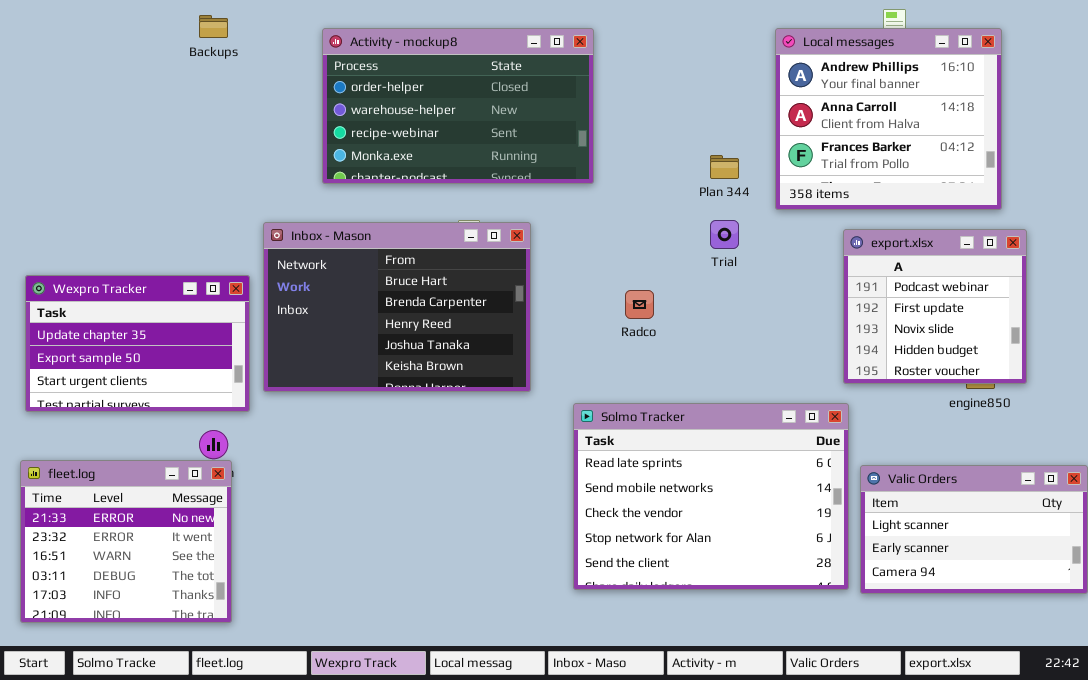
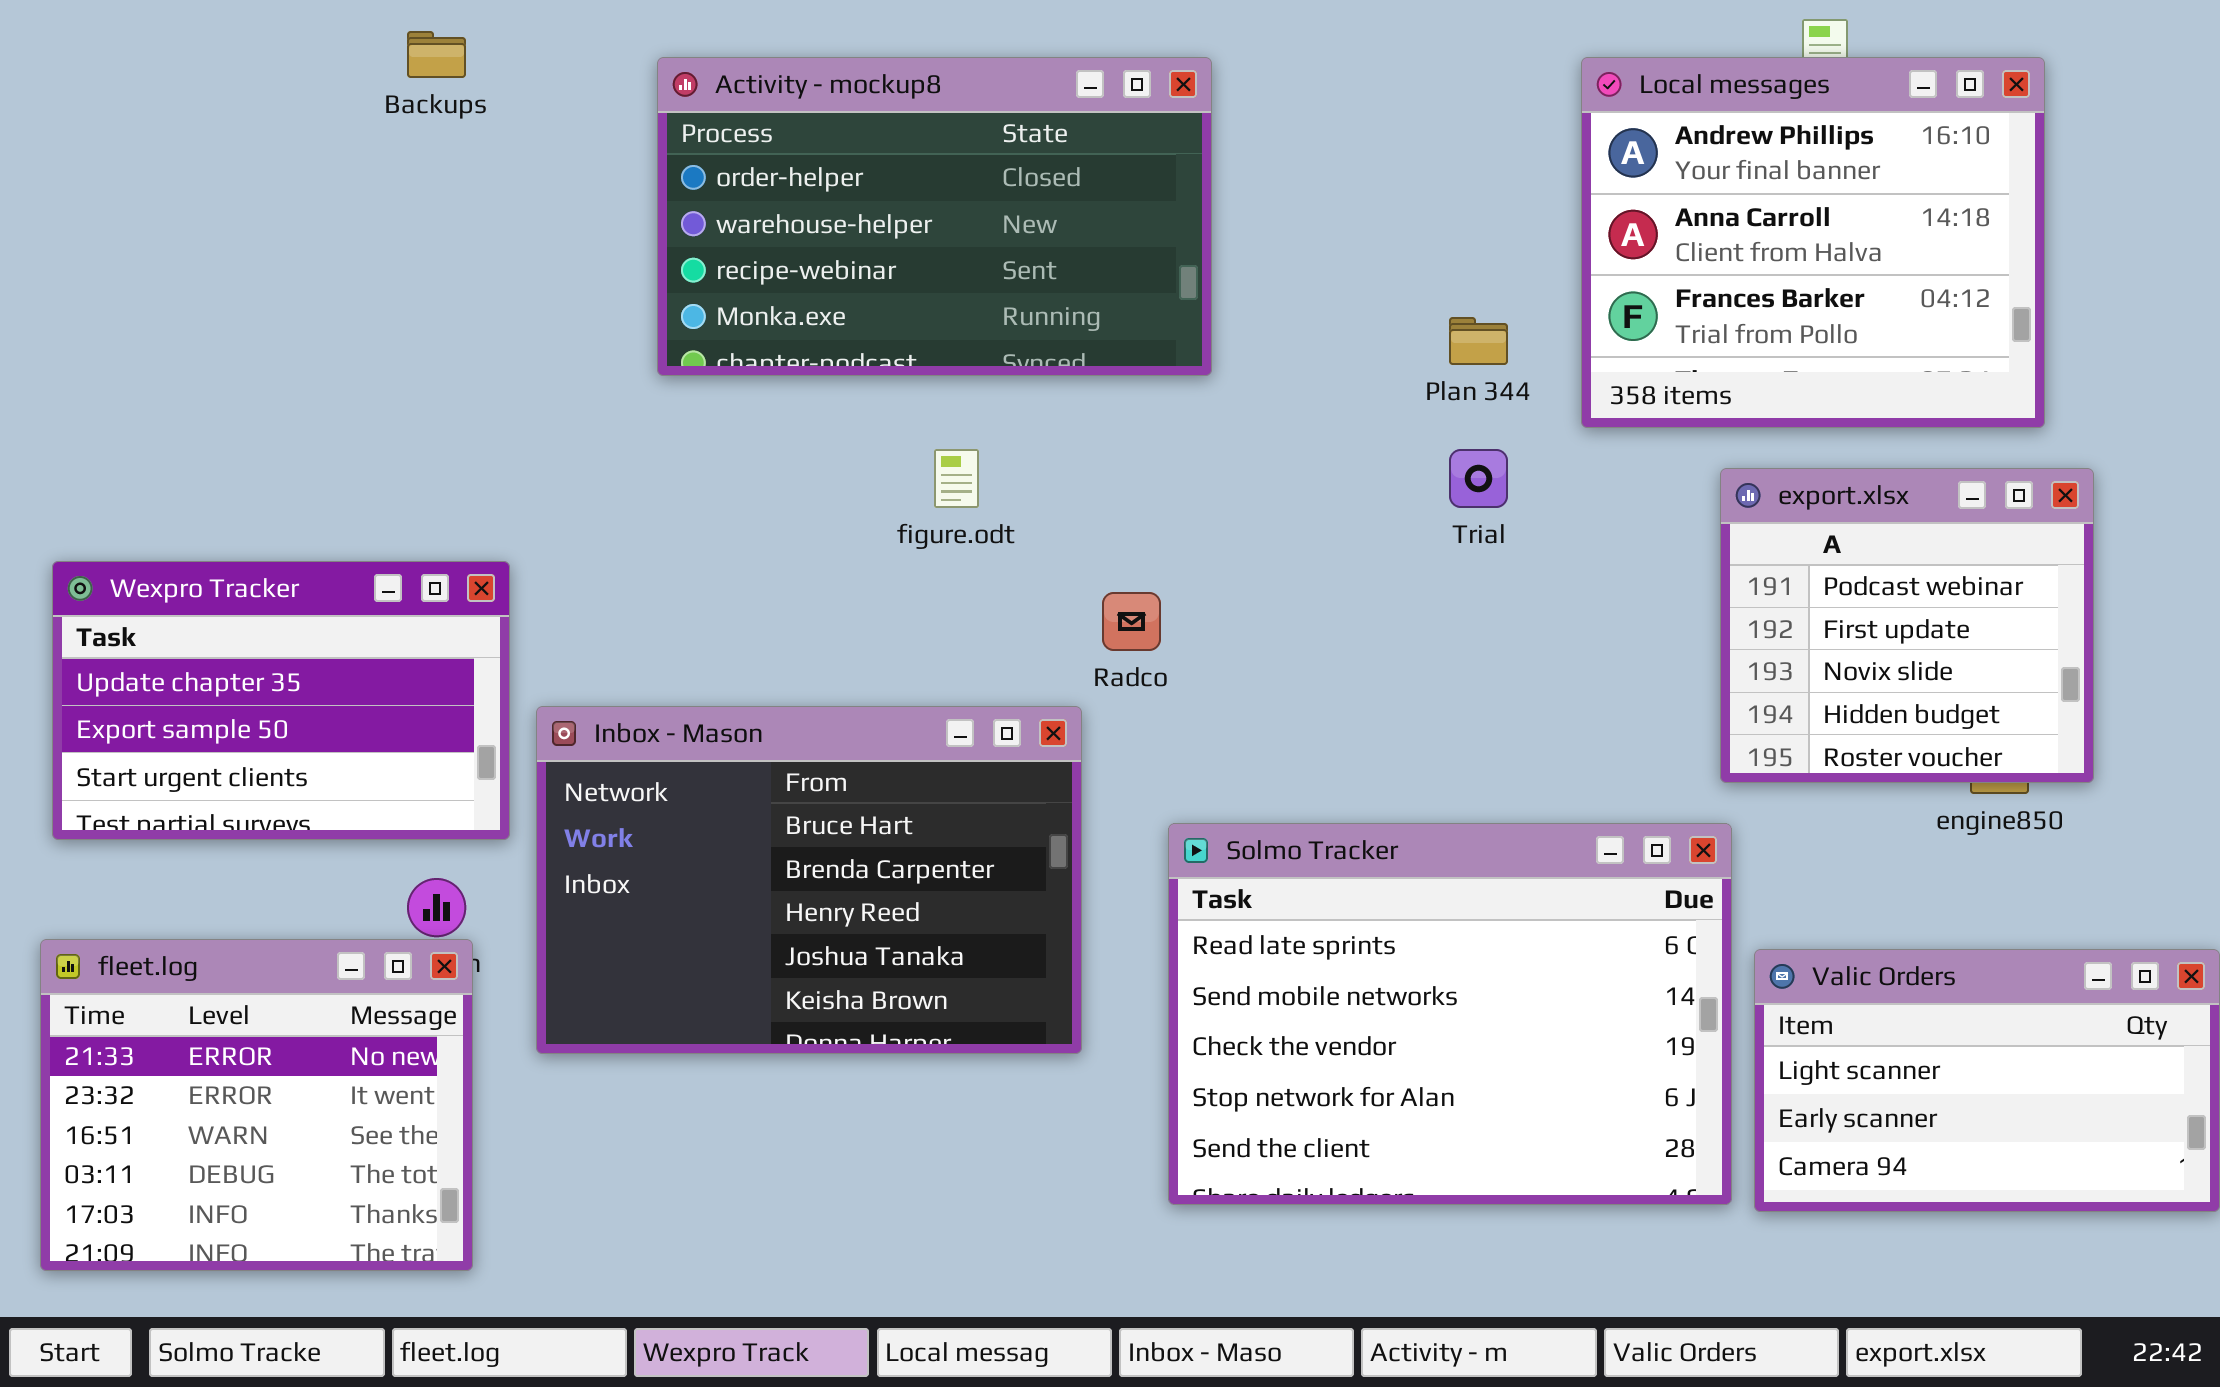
Inbox - Mason: [263,222,531,392] -> [536,706,1082,1054], moved
Radco: [625,290,654,319] -> [1102,592,1161,651], moved

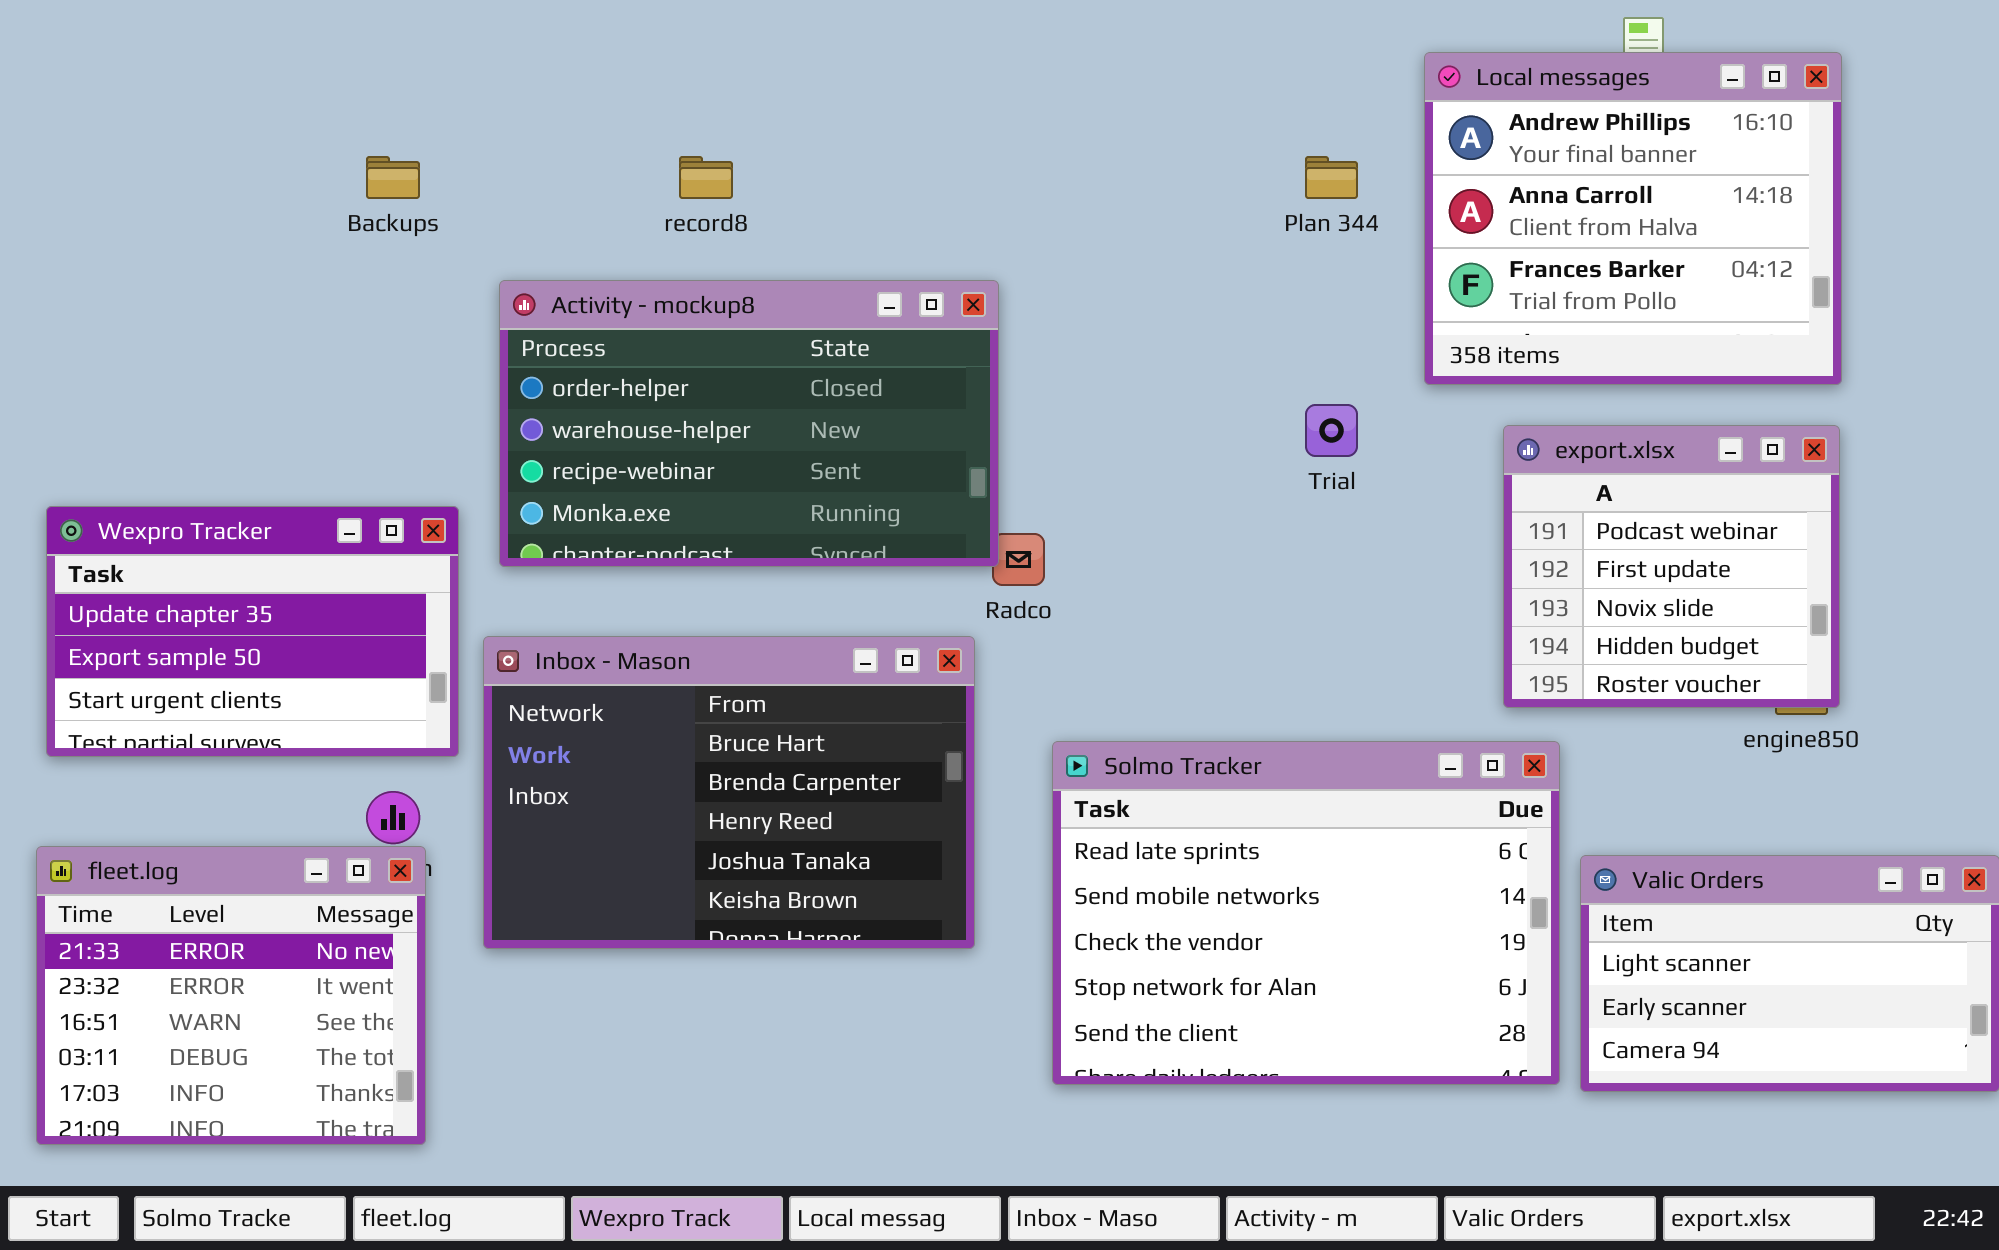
Backups: [407,31,466,78] -> [366,156,420,199], moved
Activity - mockup8: [657,57,1212,376] -> [499,280,999,567], moved
Plan 344: [1449,317,1508,365] -> [1305,156,1358,199], moved
export.xlsx: [1720,468,2094,783] -> [1503,425,1840,708], moved

